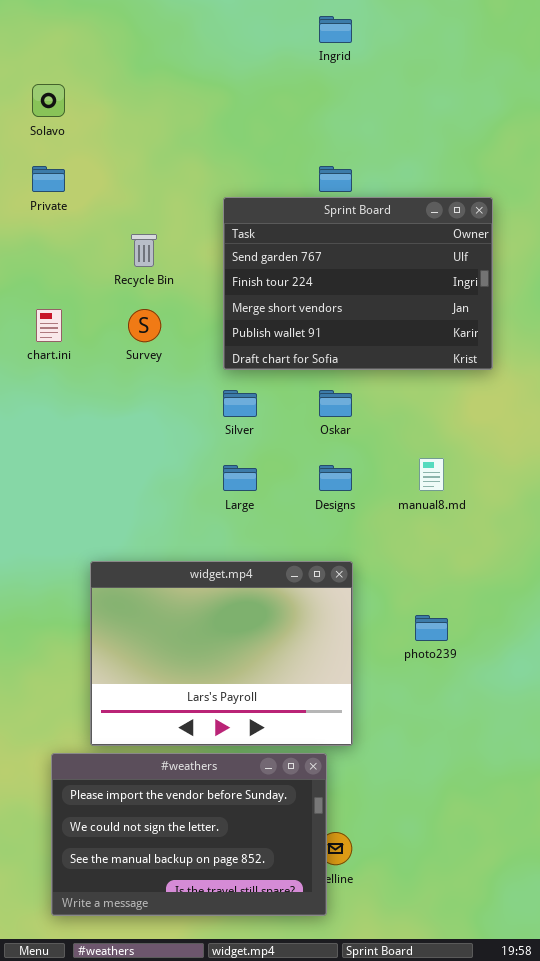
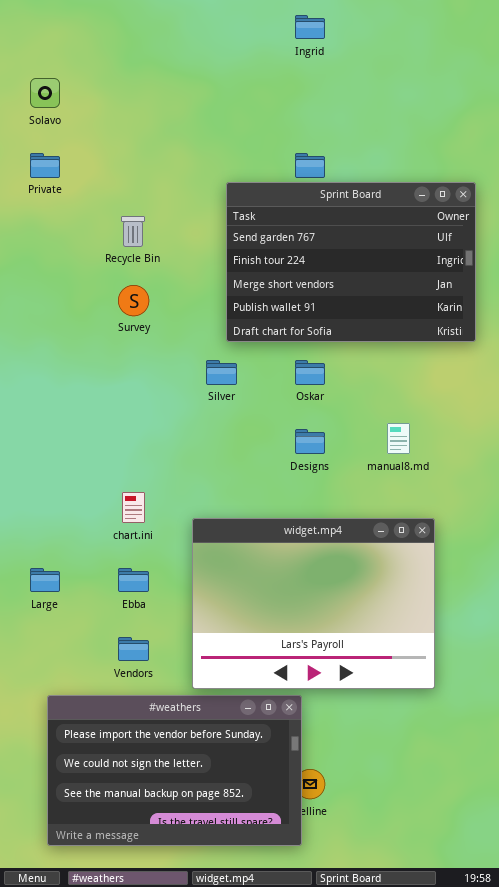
Sprint Board: [223,197,493,370] -> [226,182,476,342], moved
chart.ini: [36,309,62,342] -> [122,492,145,523], moved
Large: [223,465,257,491] -> [30,568,60,592], moved
widget.mp4: [90,561,353,746] -> [192,518,435,689], moved

